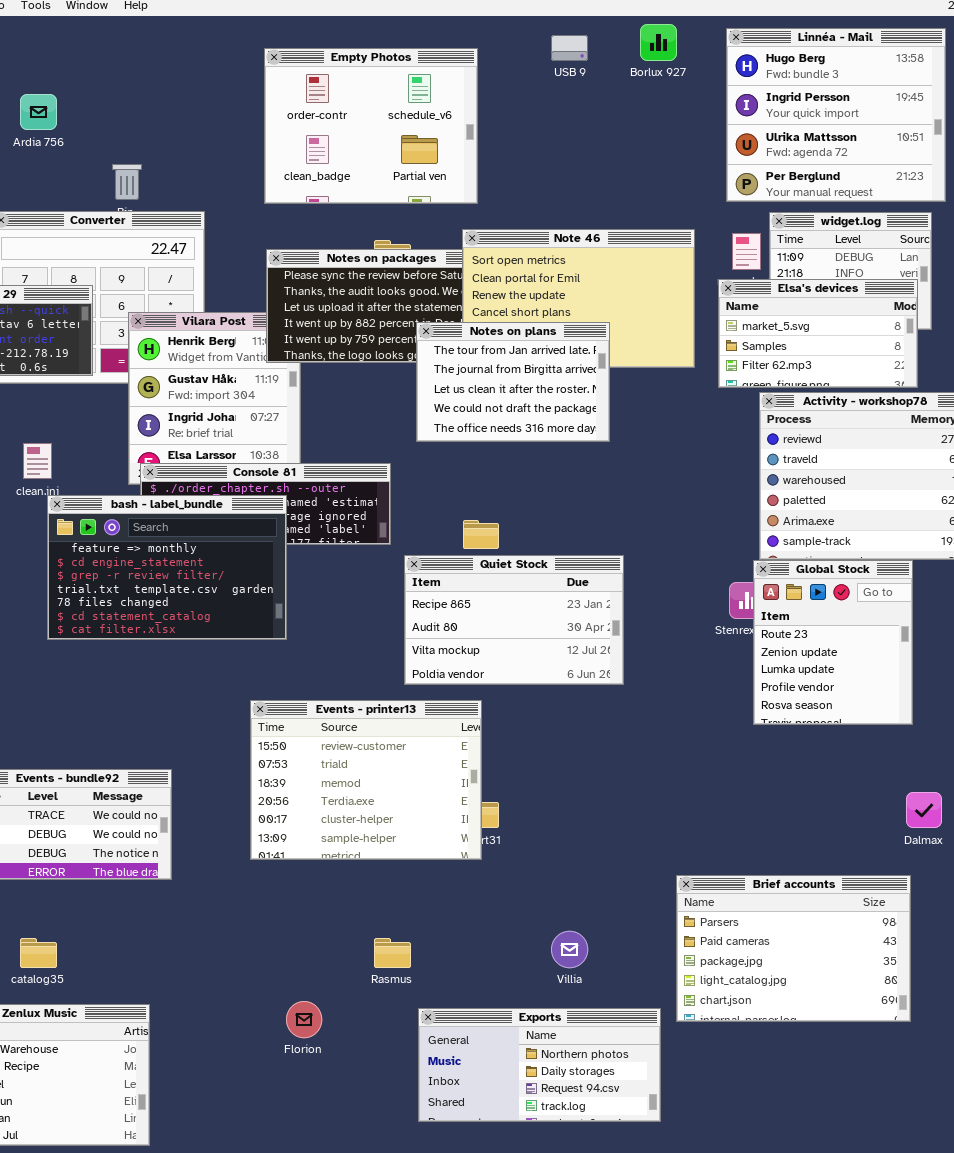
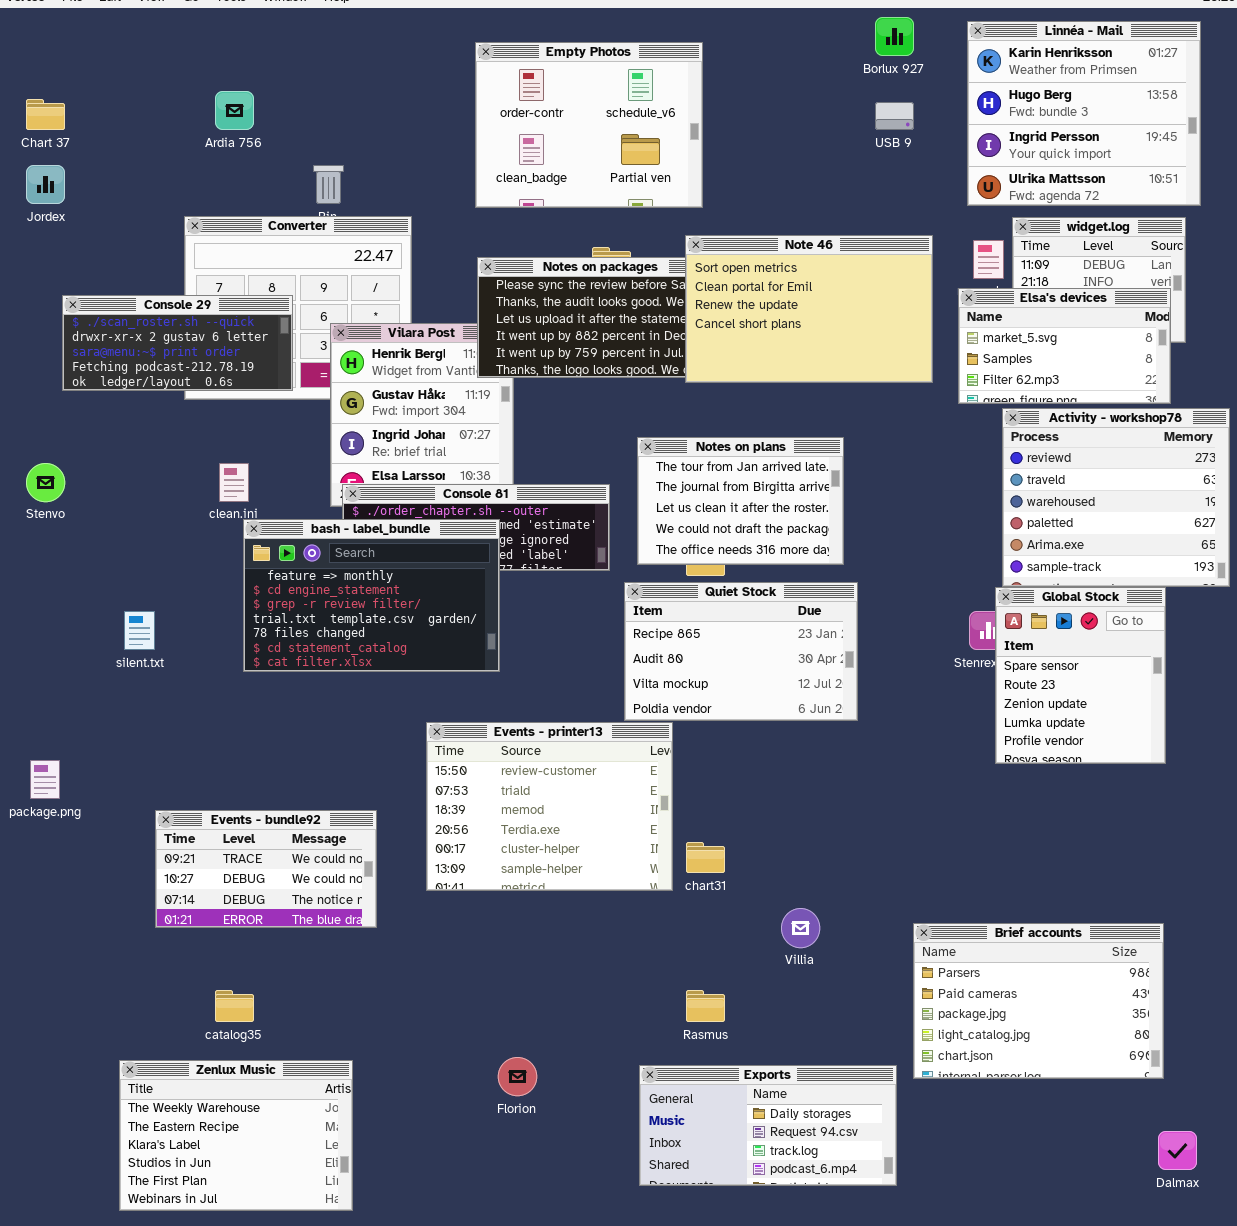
Linnéa - Mail: [726,28,946,202] -> [967,21,1201,206], scrolled up 1 row
USB 9: [551,35,588,61] -> [875,102,914,130], moved
Notes on plans: [416,322,610,442] -> [637,437,844,565], moved
Global Stock: [753,560,913,725] -> [995,587,1166,764], scrolled up 1 row
Events - printer13: [250,700,482,860] -> [426,722,673,891], moved
Dalmax: [906,792,942,828] -> [1158,1131,1197,1170], moved
Villia: [551,931,588,968] -> [781,908,820,948], moved
Rasmus: [374,938,411,968] -> [686,990,725,1022], moved
Exports: [418,1008,661,1122] -> [639,1065,897,1186], scrolled down 1 row

